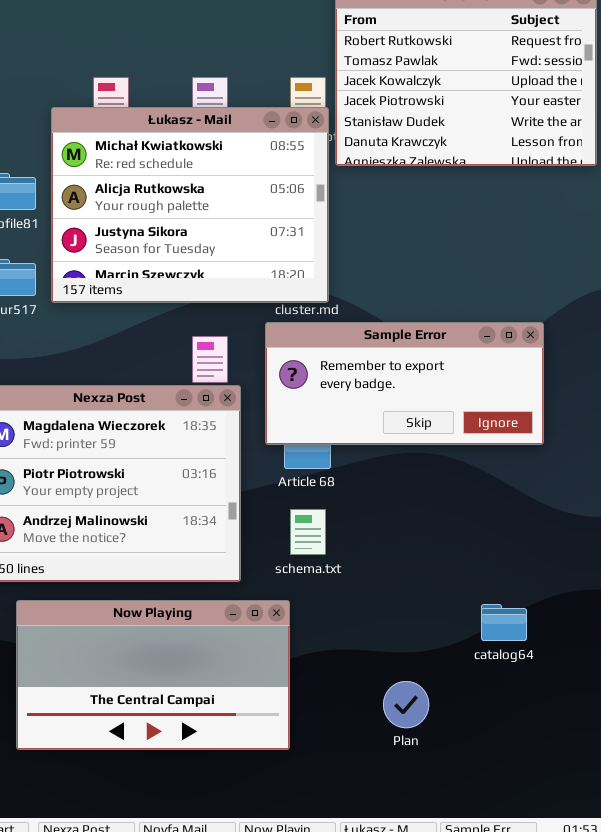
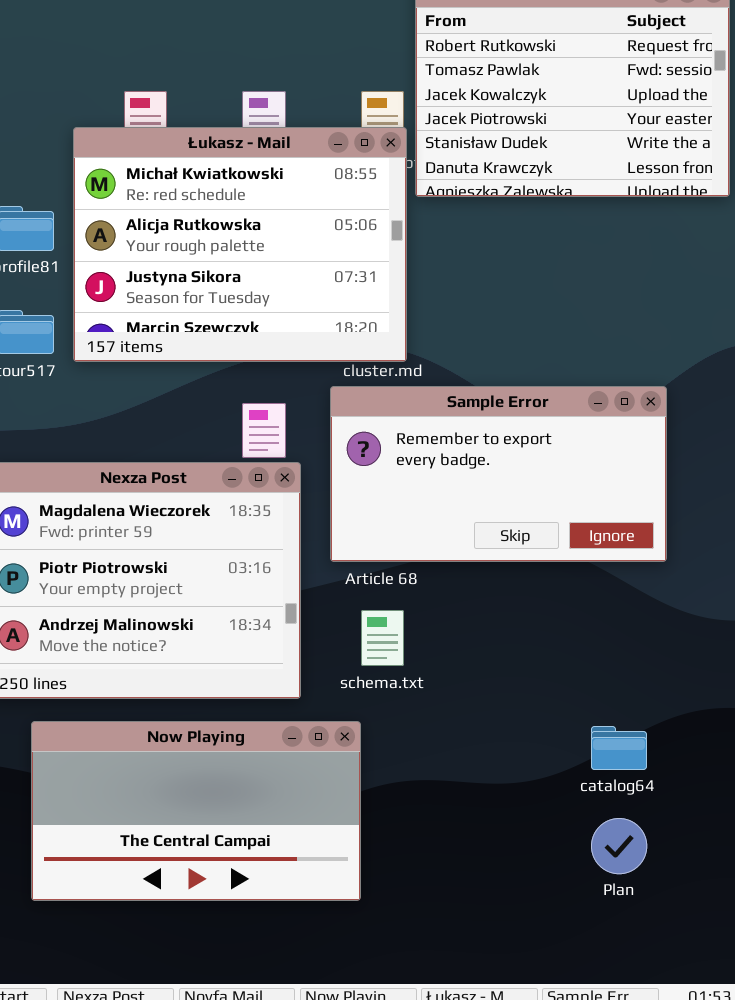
Sample Error: [265,322,544,445] -> [330,386,667,562], resized
Plan: [383,681,429,728] -> [591,818,647,874], moved

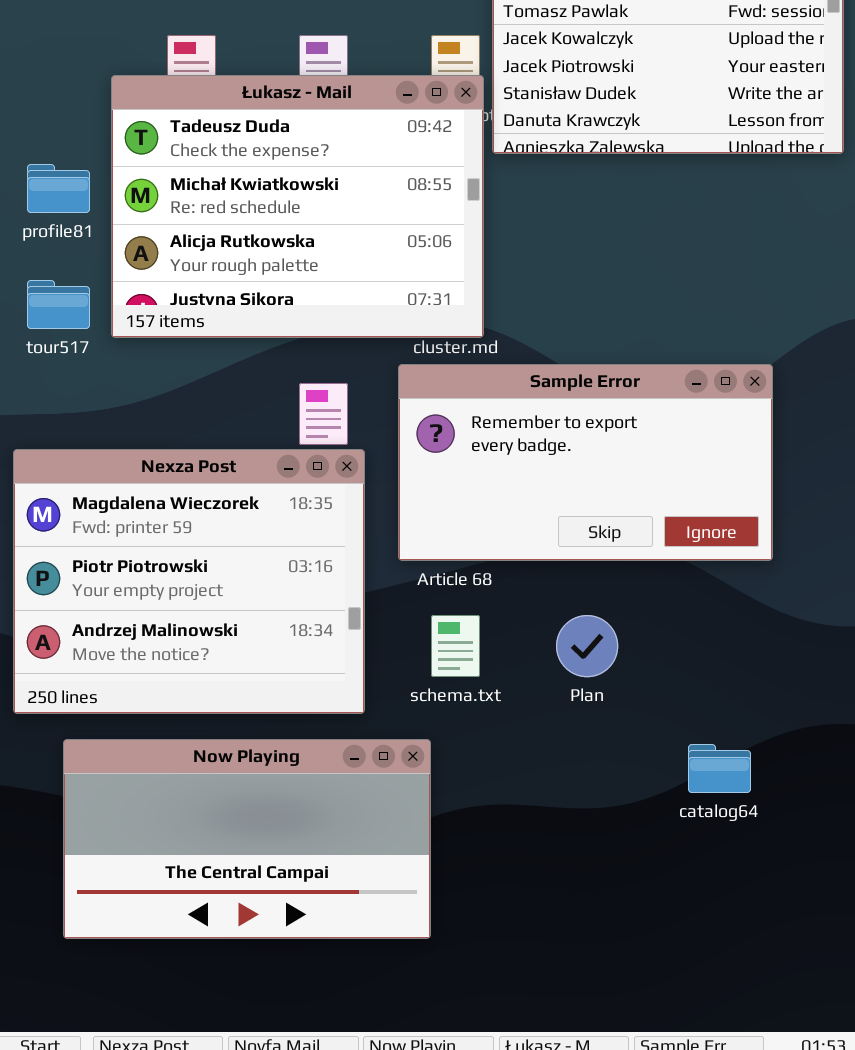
Łukasz - Mail: [73,127,407,362] -> [111,75,484,338], scrolled up 1 row
Plan: [591,818,647,874] -> [556,615,618,677], moved

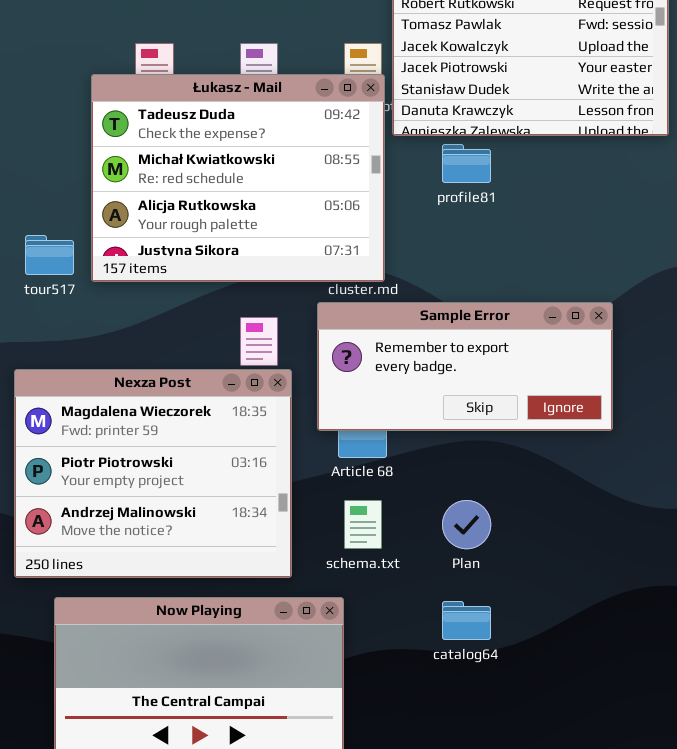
profile81: [27,164,90,213] -> [442,144,491,183], moved
Sample Error: [398,364,773,561] -> [317,302,613,431], resized
catalog64: [688,744,751,793] -> [442,601,491,640], moved

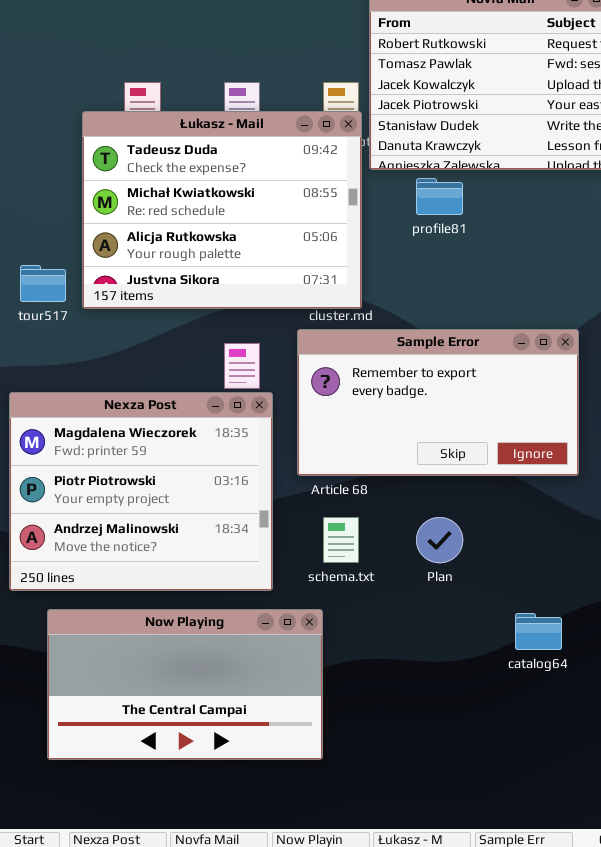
Sample Error: [317,302,613,431] -> [297,329,579,476], resized
catalog64: [442,601,491,640] -> [515,613,562,650], moved

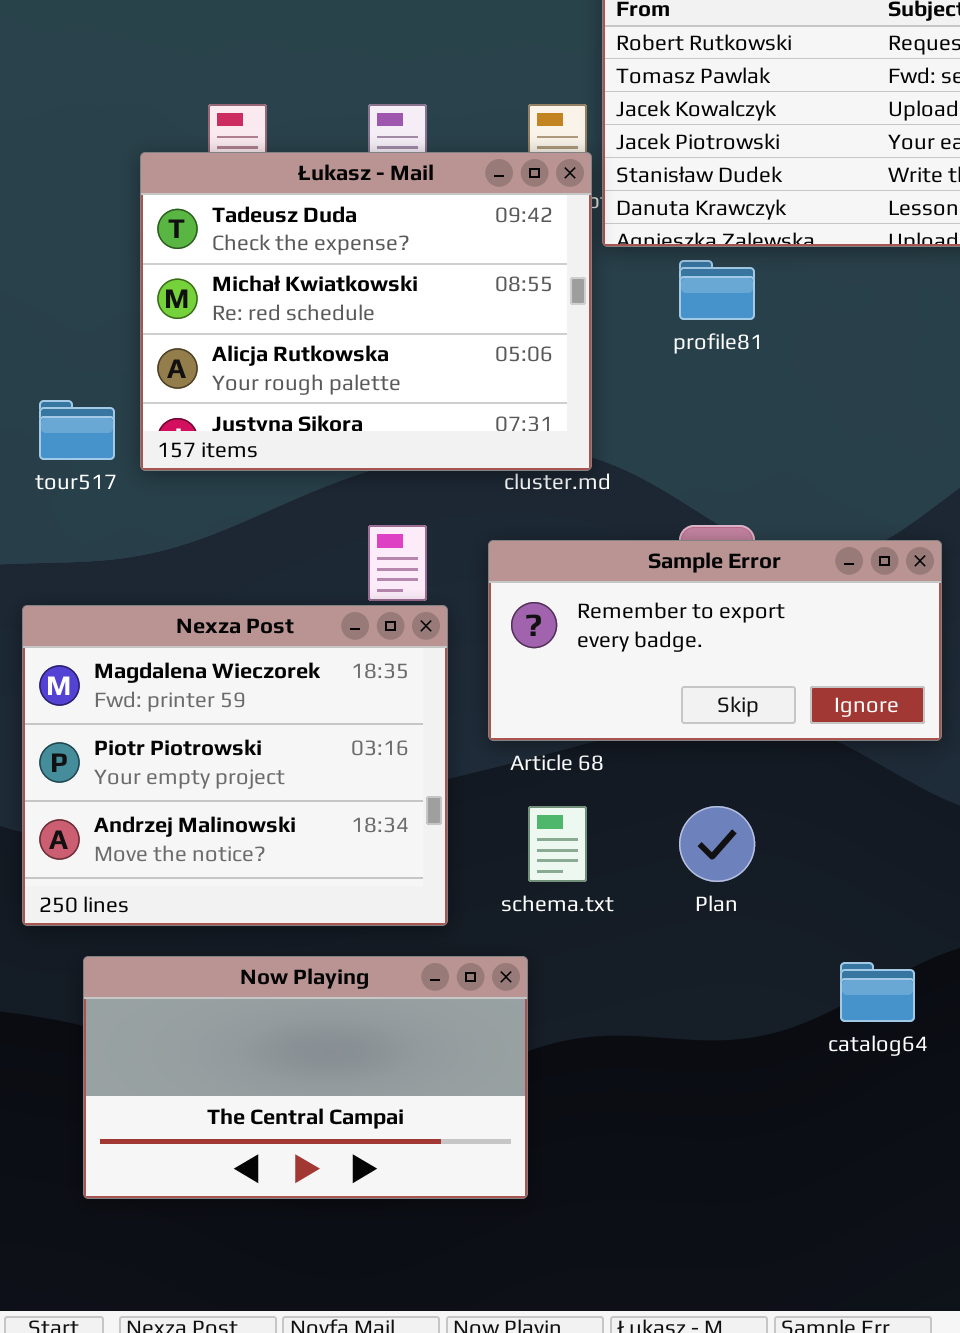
Sample Error: [297,329,579,476] -> [488,540,942,741], resized

